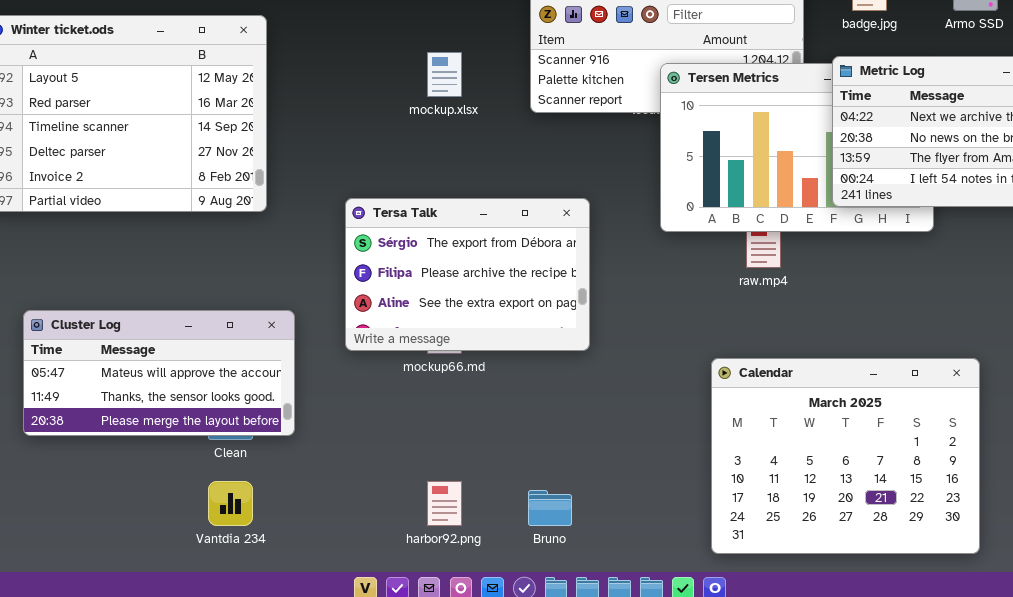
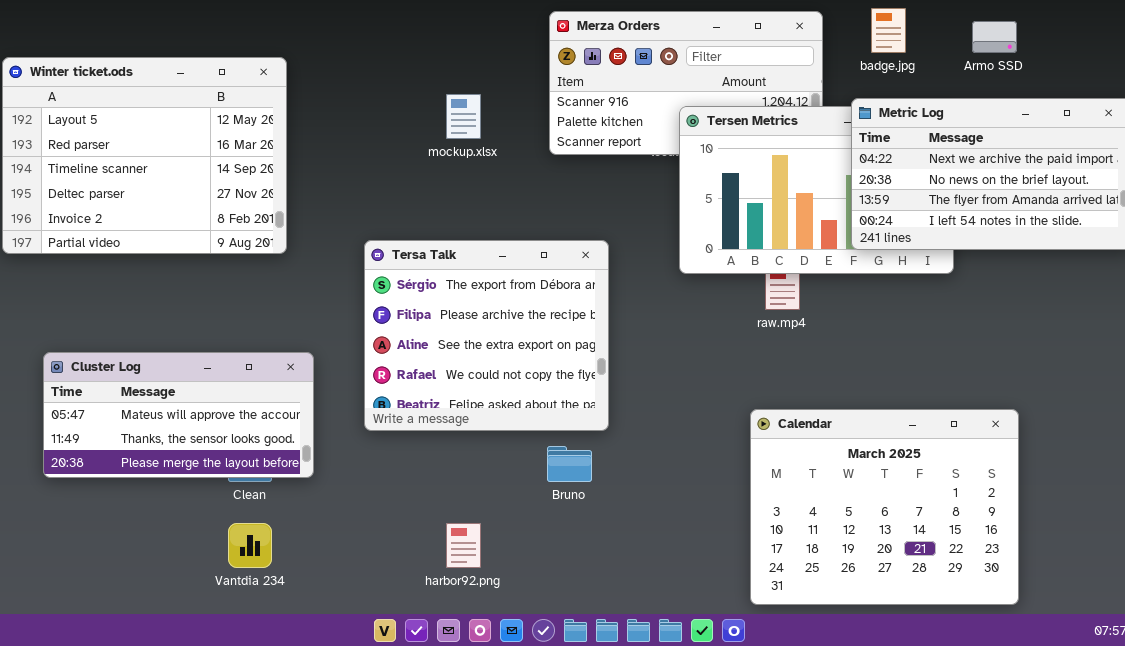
Tersa Talk: [345,198,590,351] -> [364,240,609,431], resized
Calendar: [711,358,980,554] -> [750,409,1019,605], moved
Bruno: [528,490,572,526] -> [547,446,592,482], moved

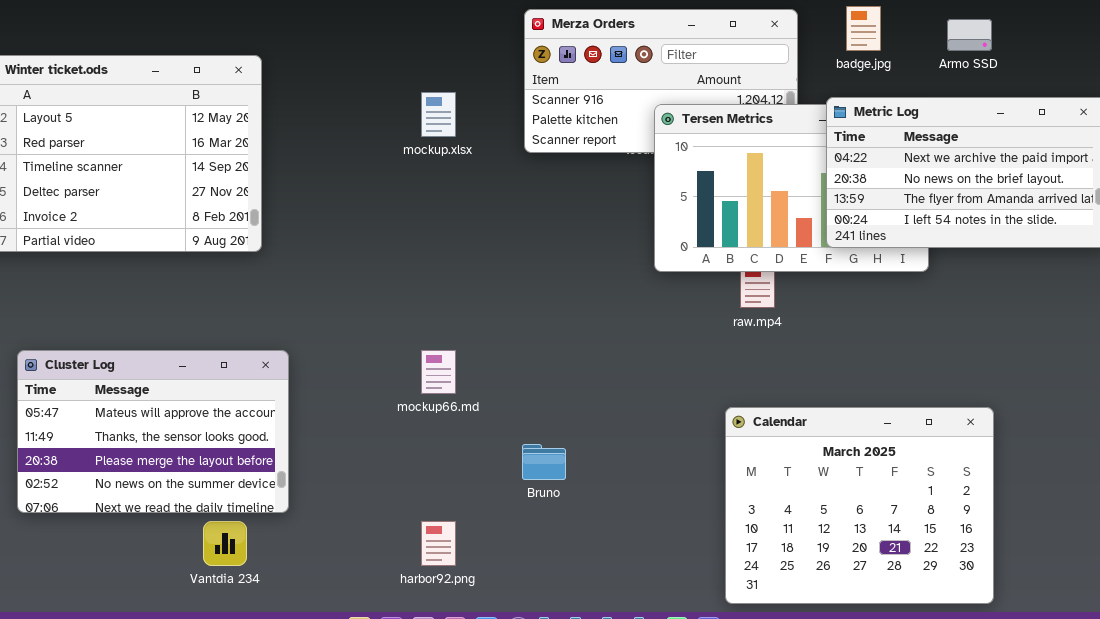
Tersa Talk: [364,240,609,431] -> none, closed
Cluster Log: [43,352,314,478] -> [17,350,289,513], resized

